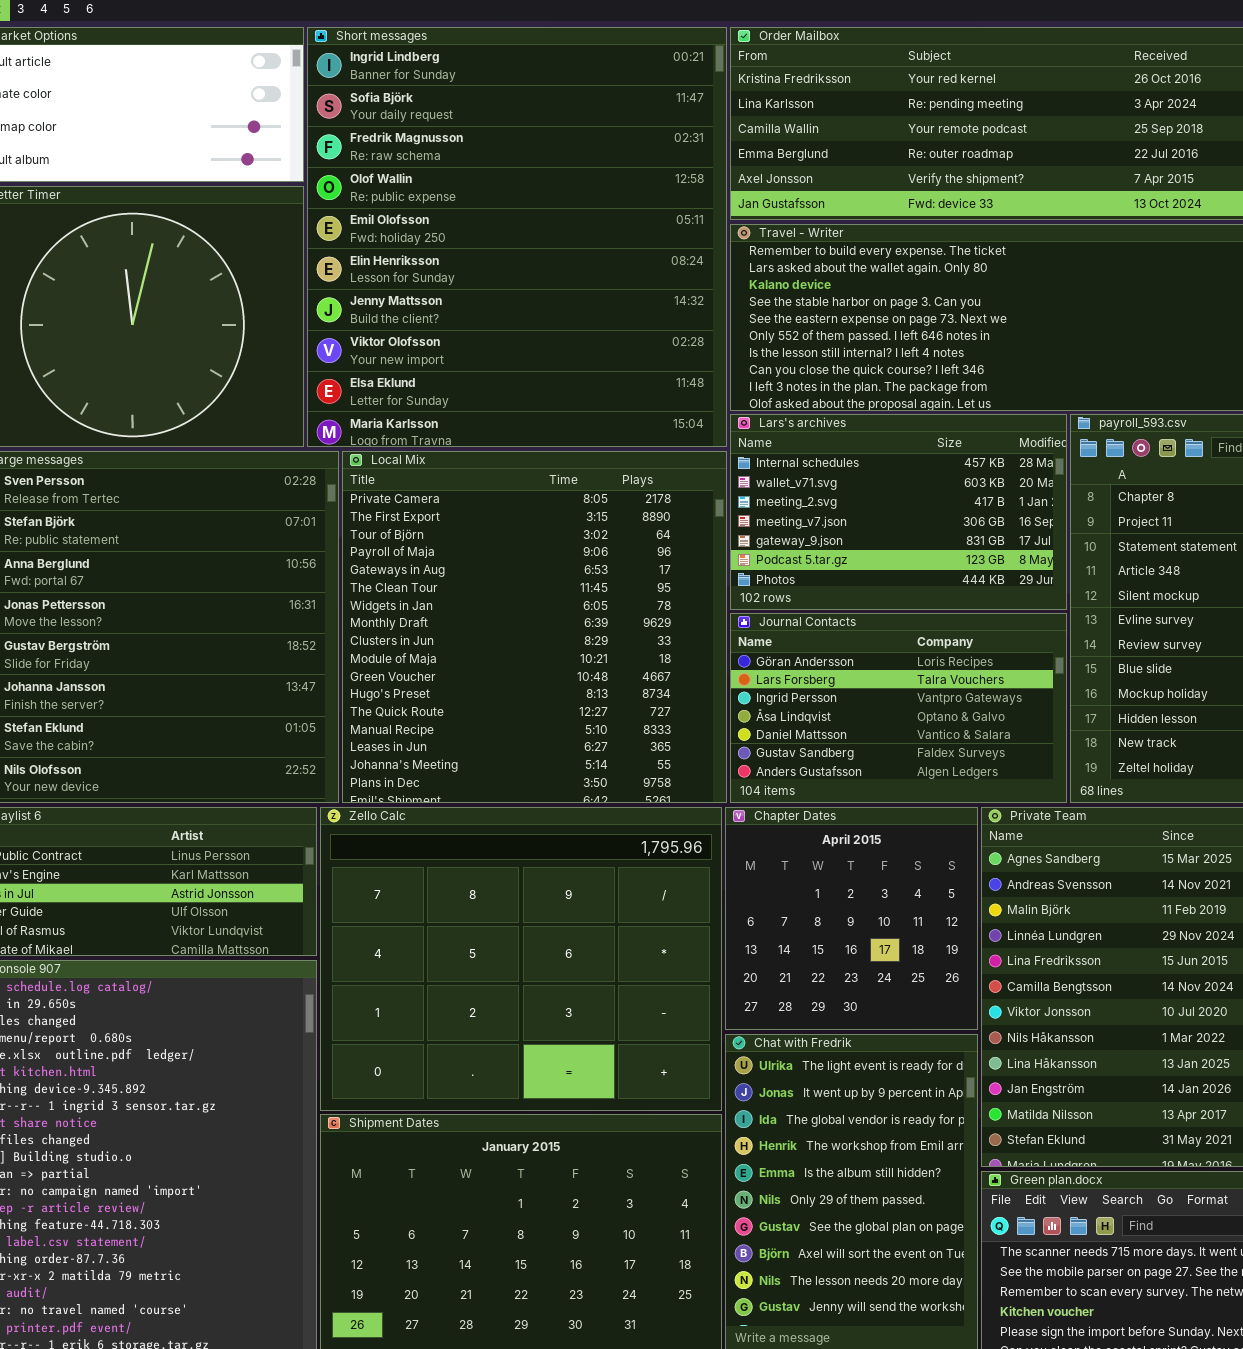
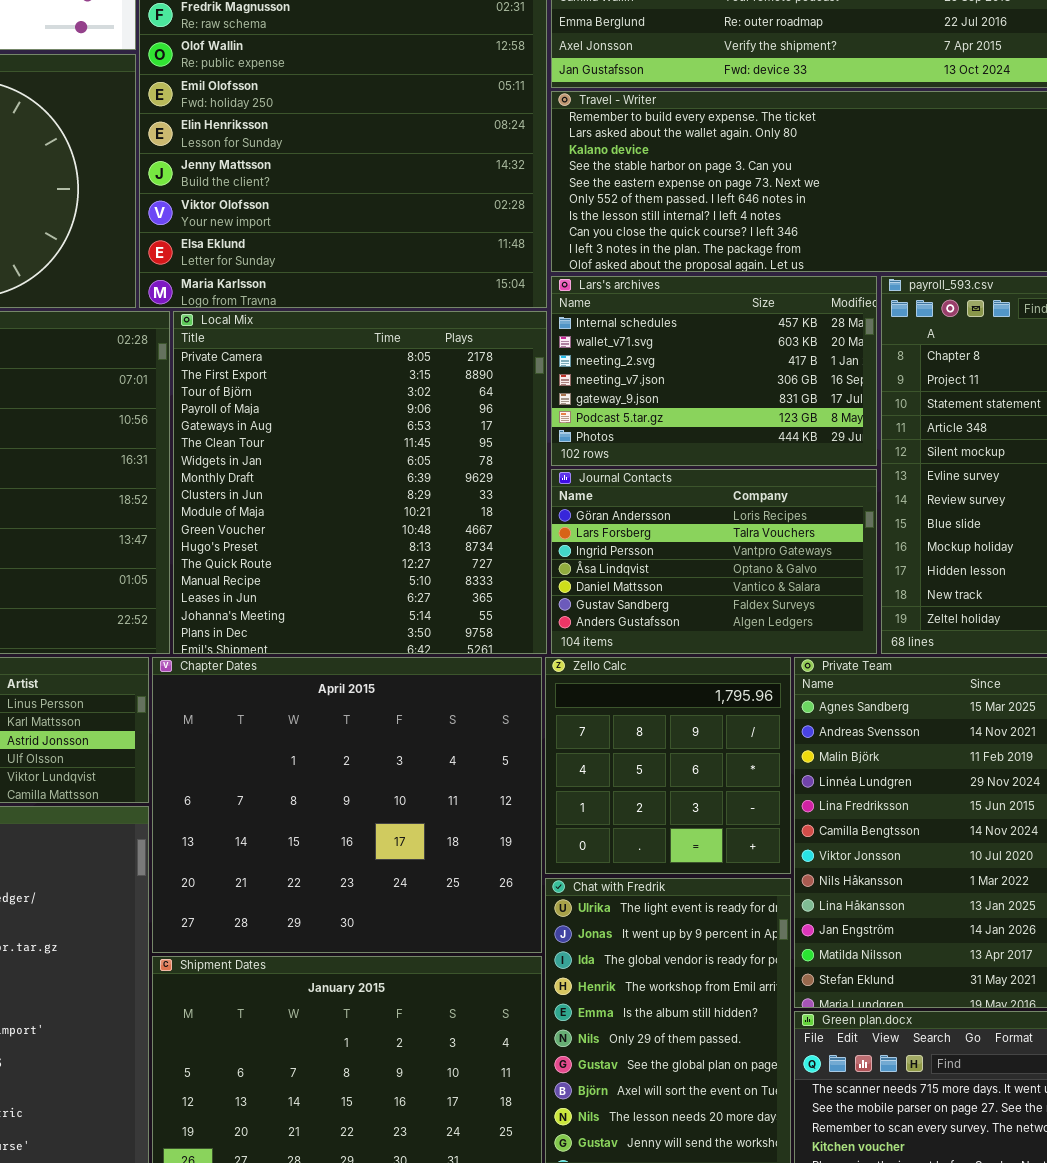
Zello Calc: [320,807,722,1111] -> [545,657,791,874], moved, resized
Chapter Dates: [725,807,978,1030] -> [152,657,542,953], moved, resized

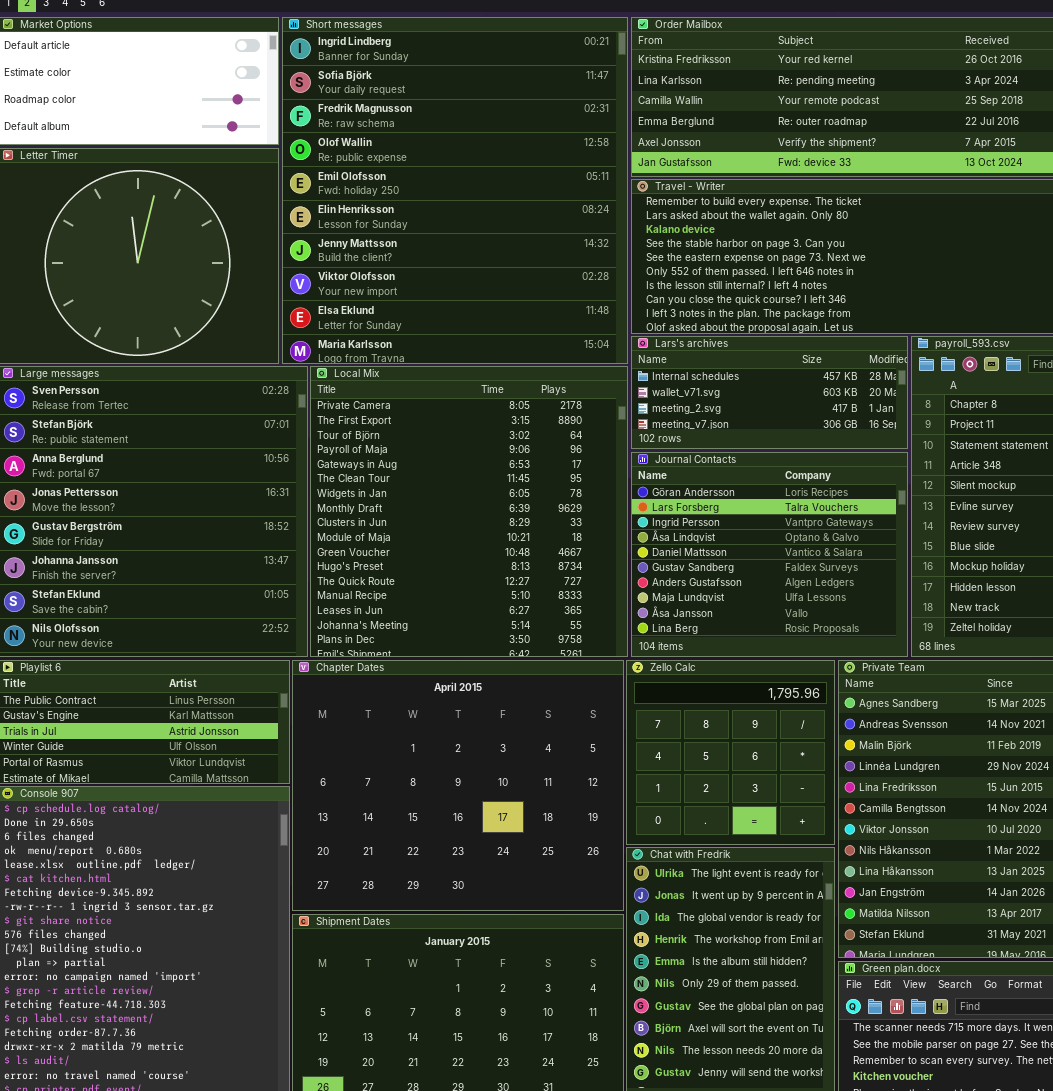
Lars's archives: [551,276,877,466] -> [631,336,908,449], resized
Journal Contacts: [551,469,877,654] -> [631,452,908,657], resized

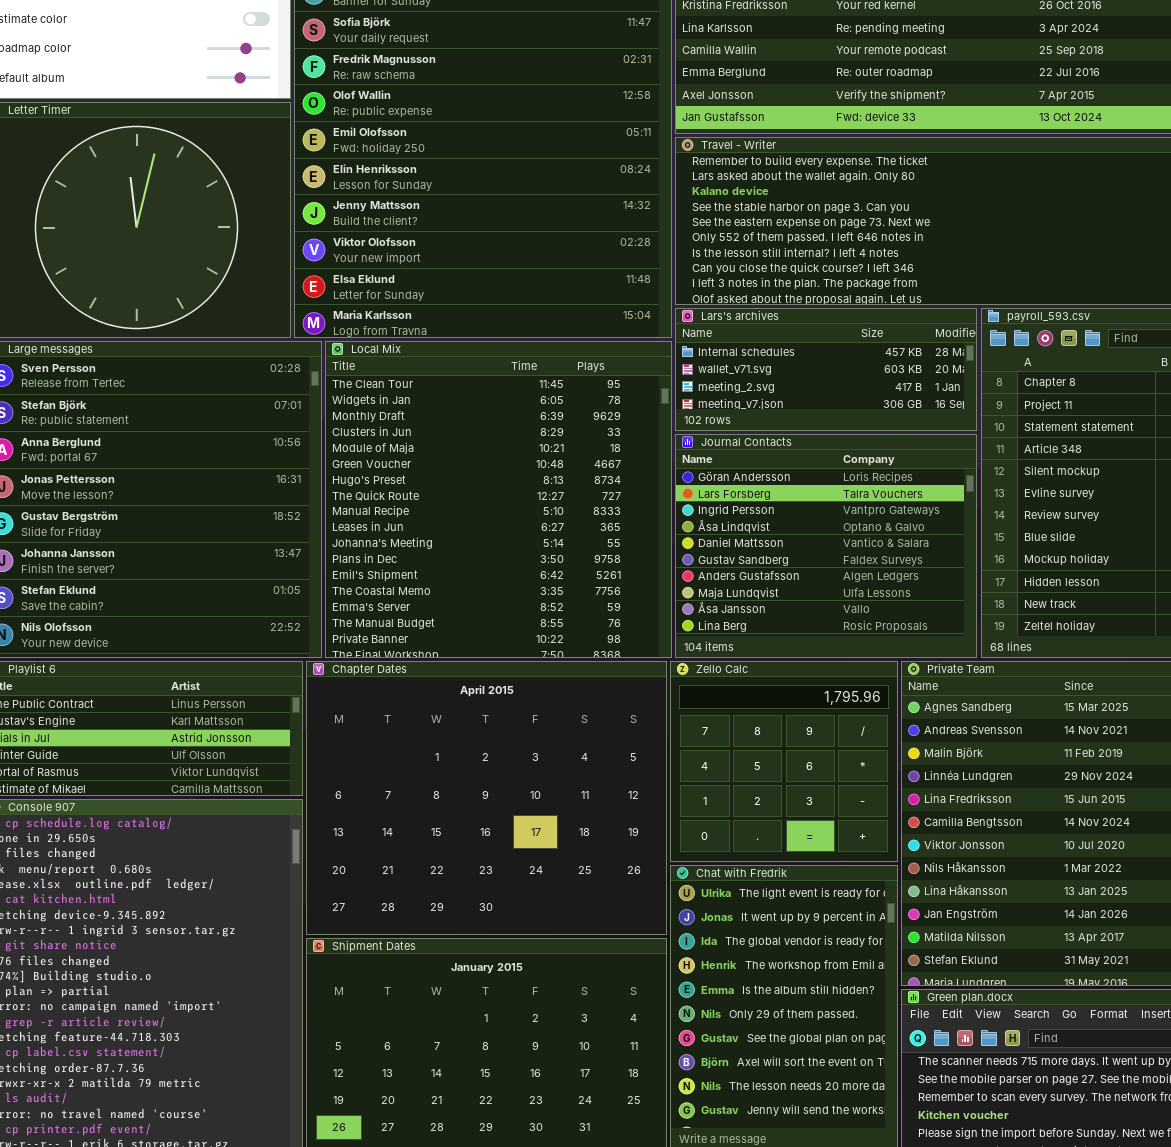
Local Mix: [310,366,628,657] -> [325,341,672,658], scrolled down 5 rows

